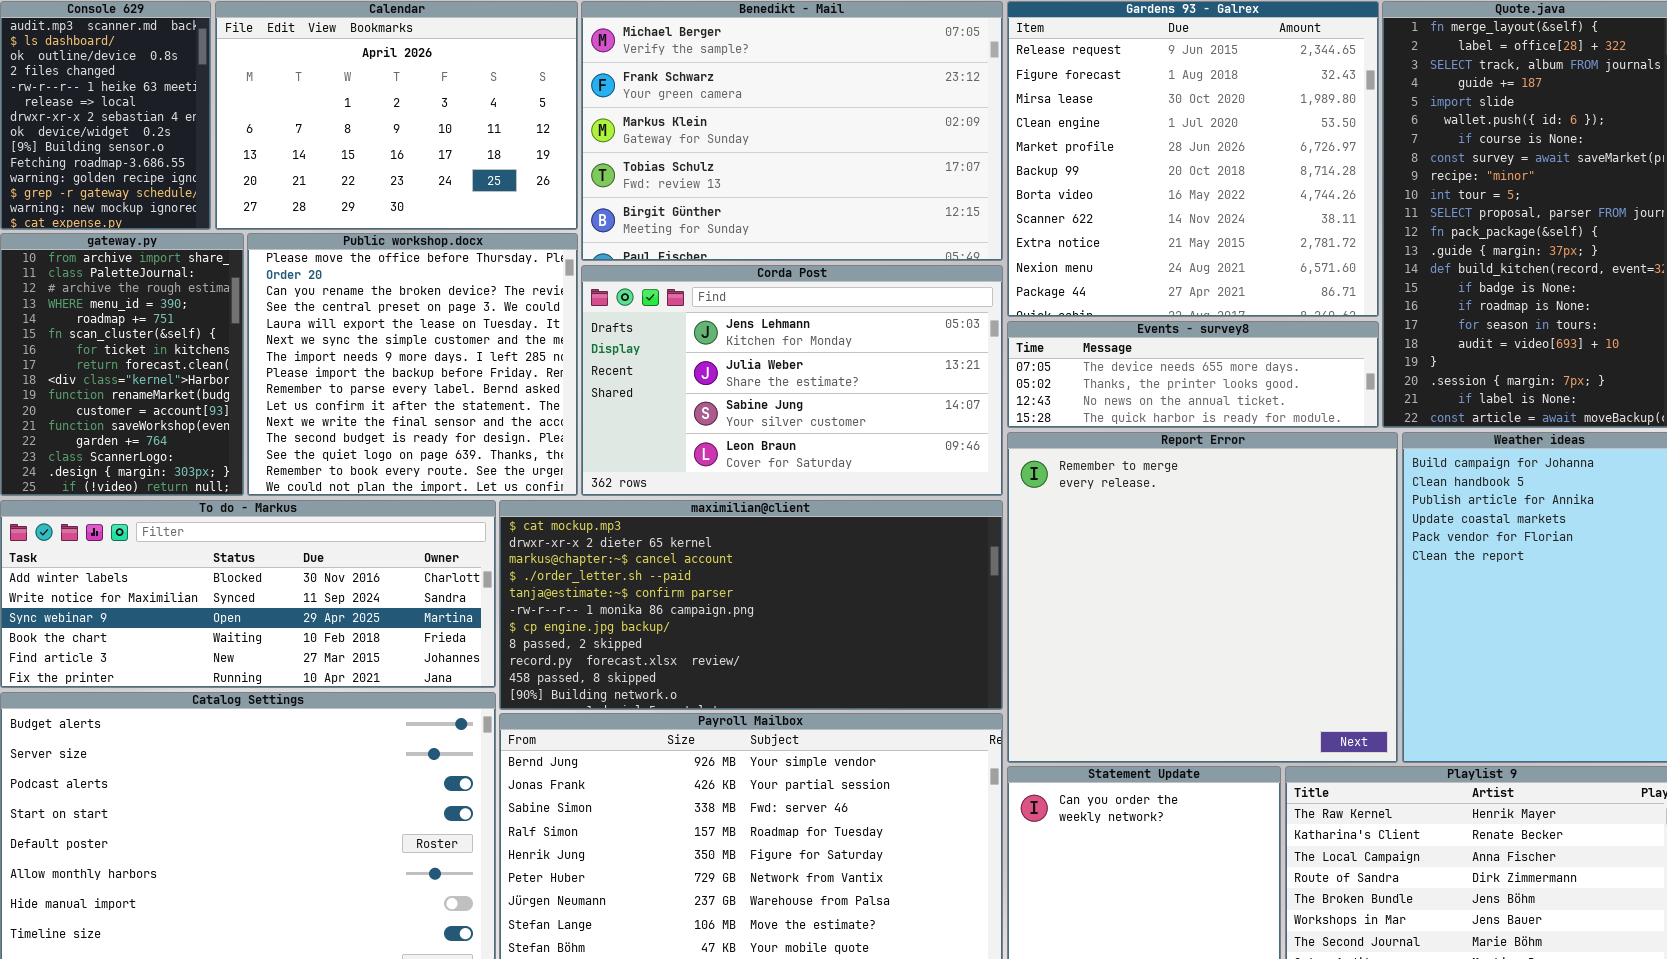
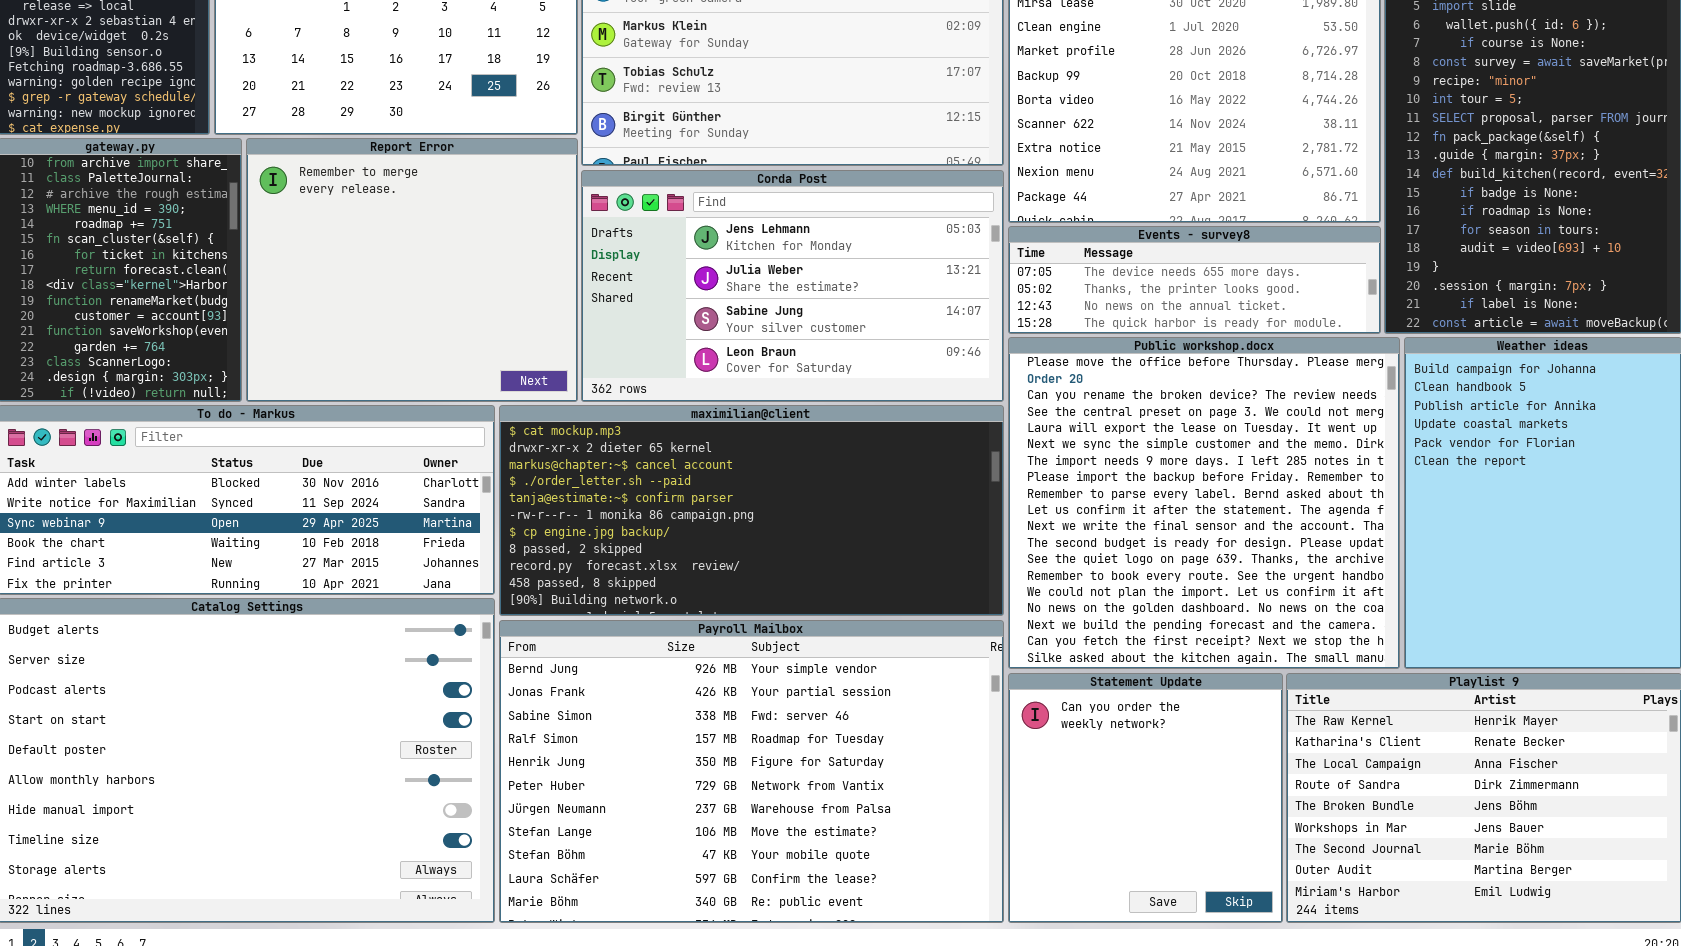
Public workshop.docx: [247,233,578,496] -> [1008,337,1400,669], moved, resized
Report Error: [1007,432,1398,763] -> [246,138,578,402], moved, resized

